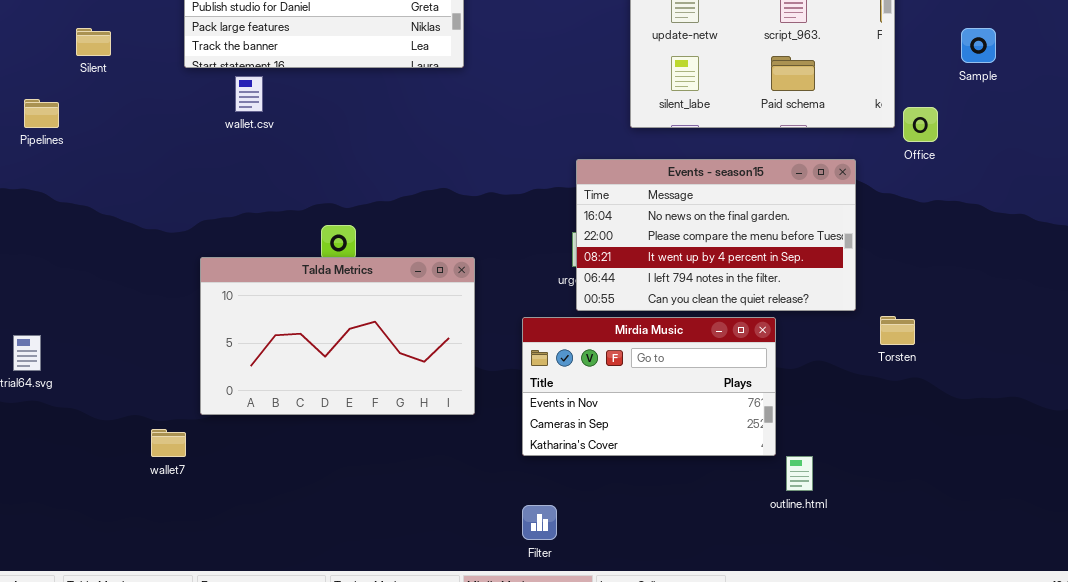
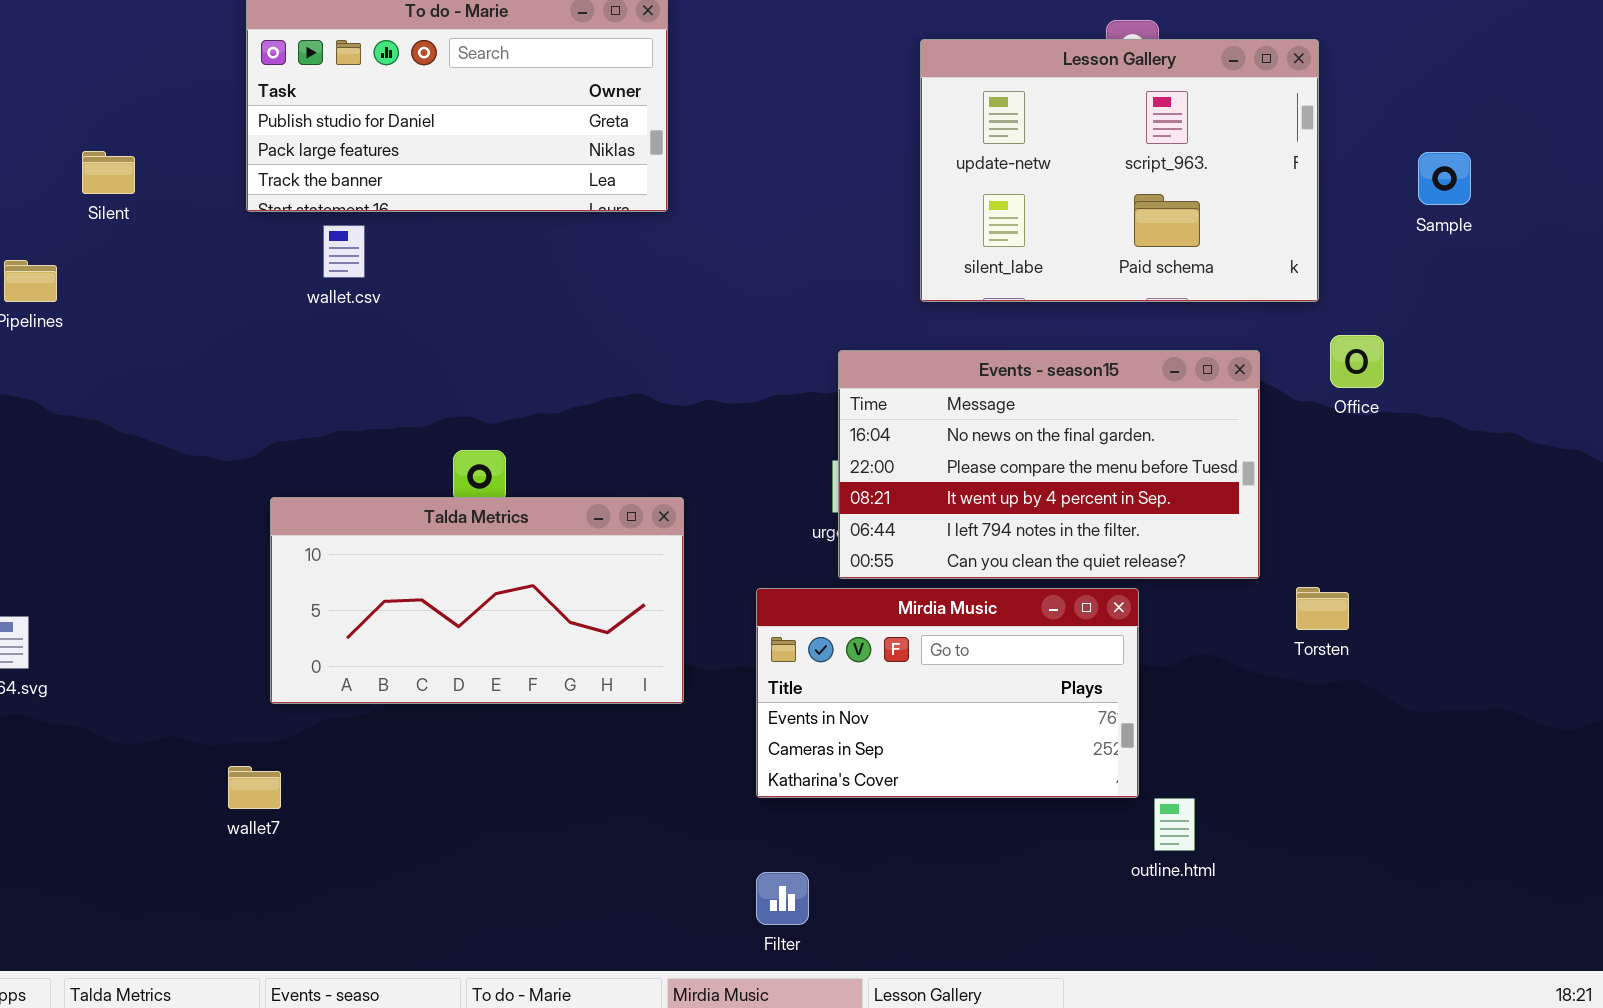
Office: [903,107,938,142] -> [1330,335,1384,388], moved
Talda Metrics: [200,257,475,415] -> [270,497,684,704], resized
wallet7: [151,429,186,457] -> [228,766,281,809], moved

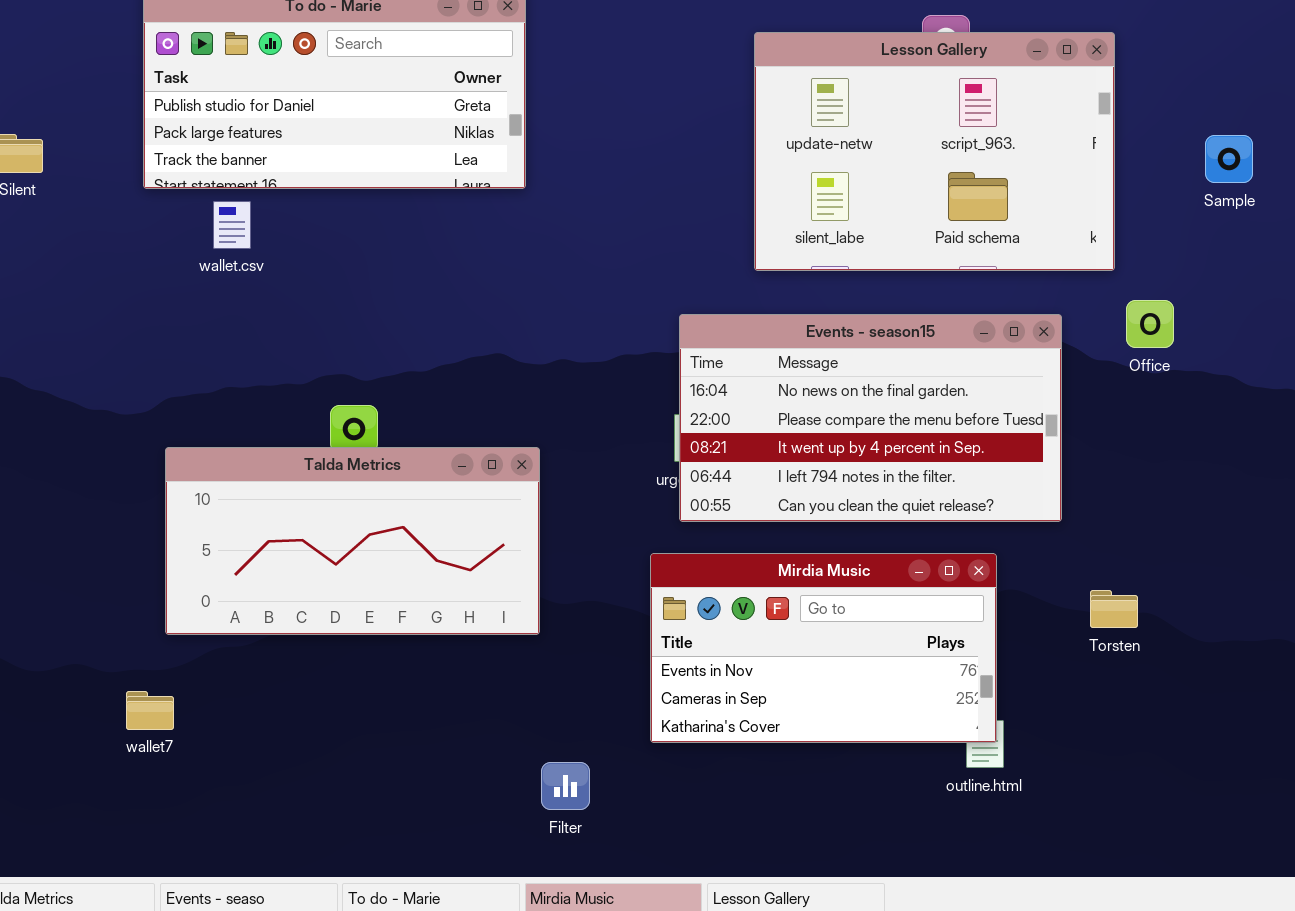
Torsten: [1296,587,1349,630] -> [1090,590,1138,628], moved
Mirdia Music: [756,588,1139,798] -> [650,553,997,743], moved
Filter: [756,872,809,925] -> [541,762,590,810], moved

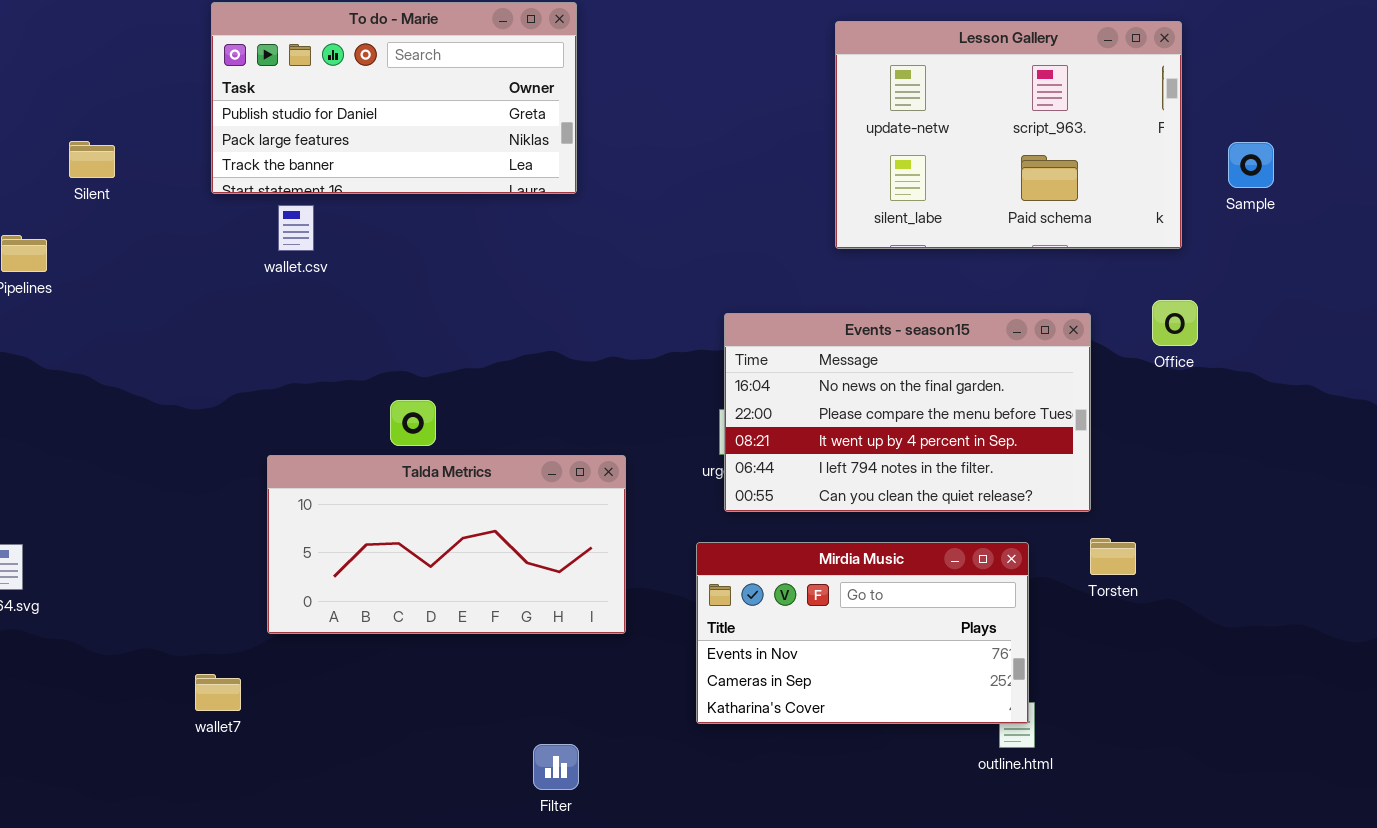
Lesson Gallery: [754,32,1115,271] -> [835,21,1182,249], moved
Talda Metrics: [165,447,540,635] -> [267,455,626,634], moved
Torsten: [1090,590,1138,628] -> [1090,538,1136,575], moved
Filter: [541,762,590,810] -> [533,744,579,790], moved

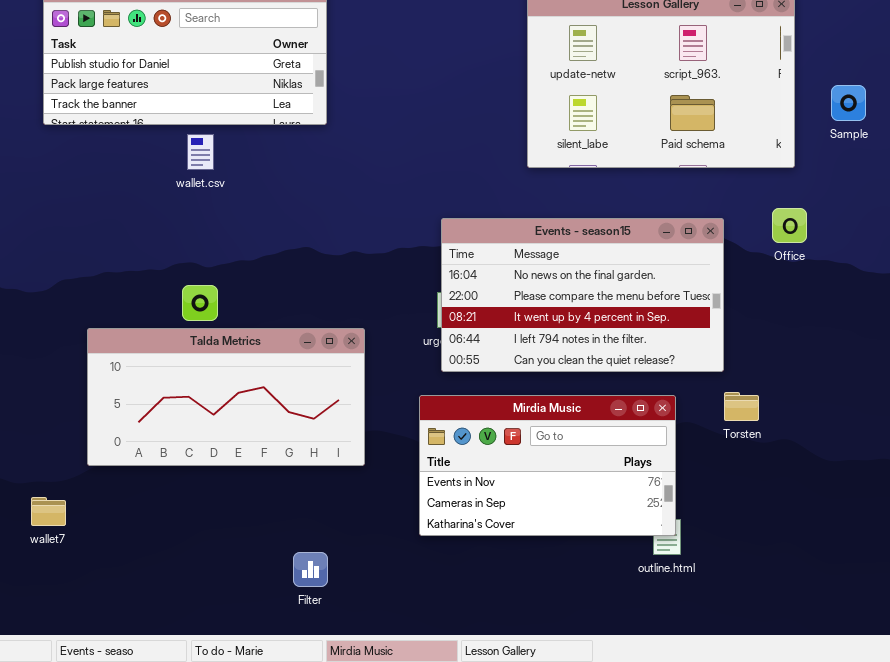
wallet.csv: [278,205,314,251] -> [187,134,214,170], moved

